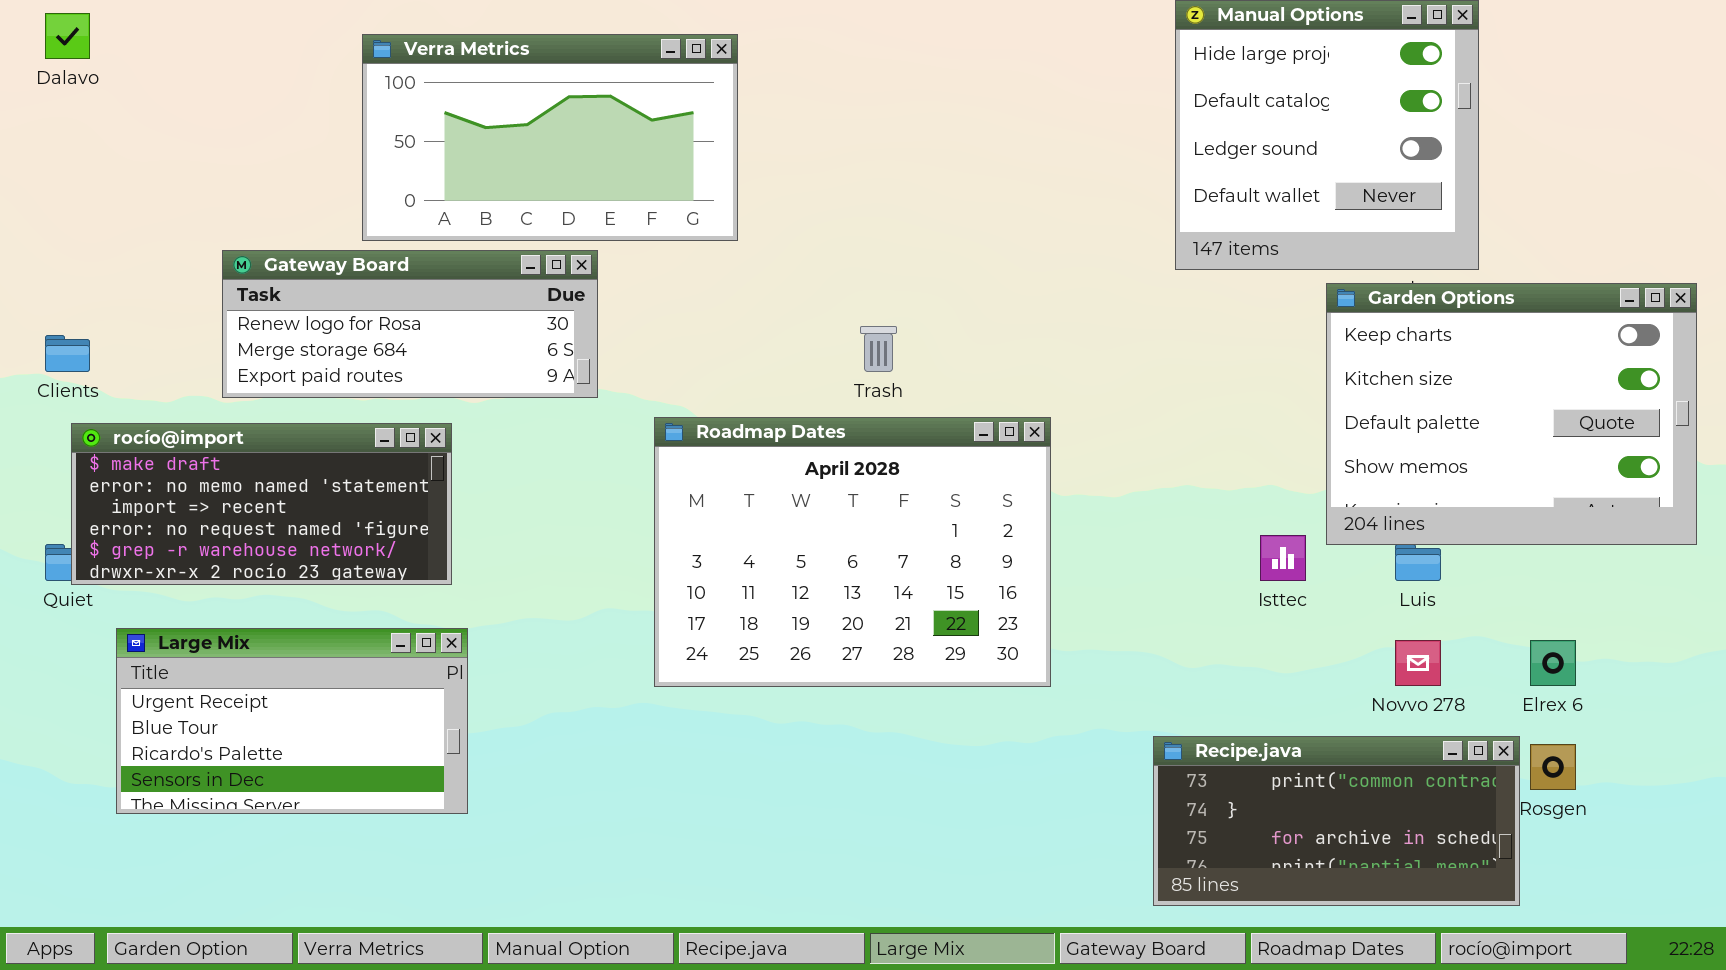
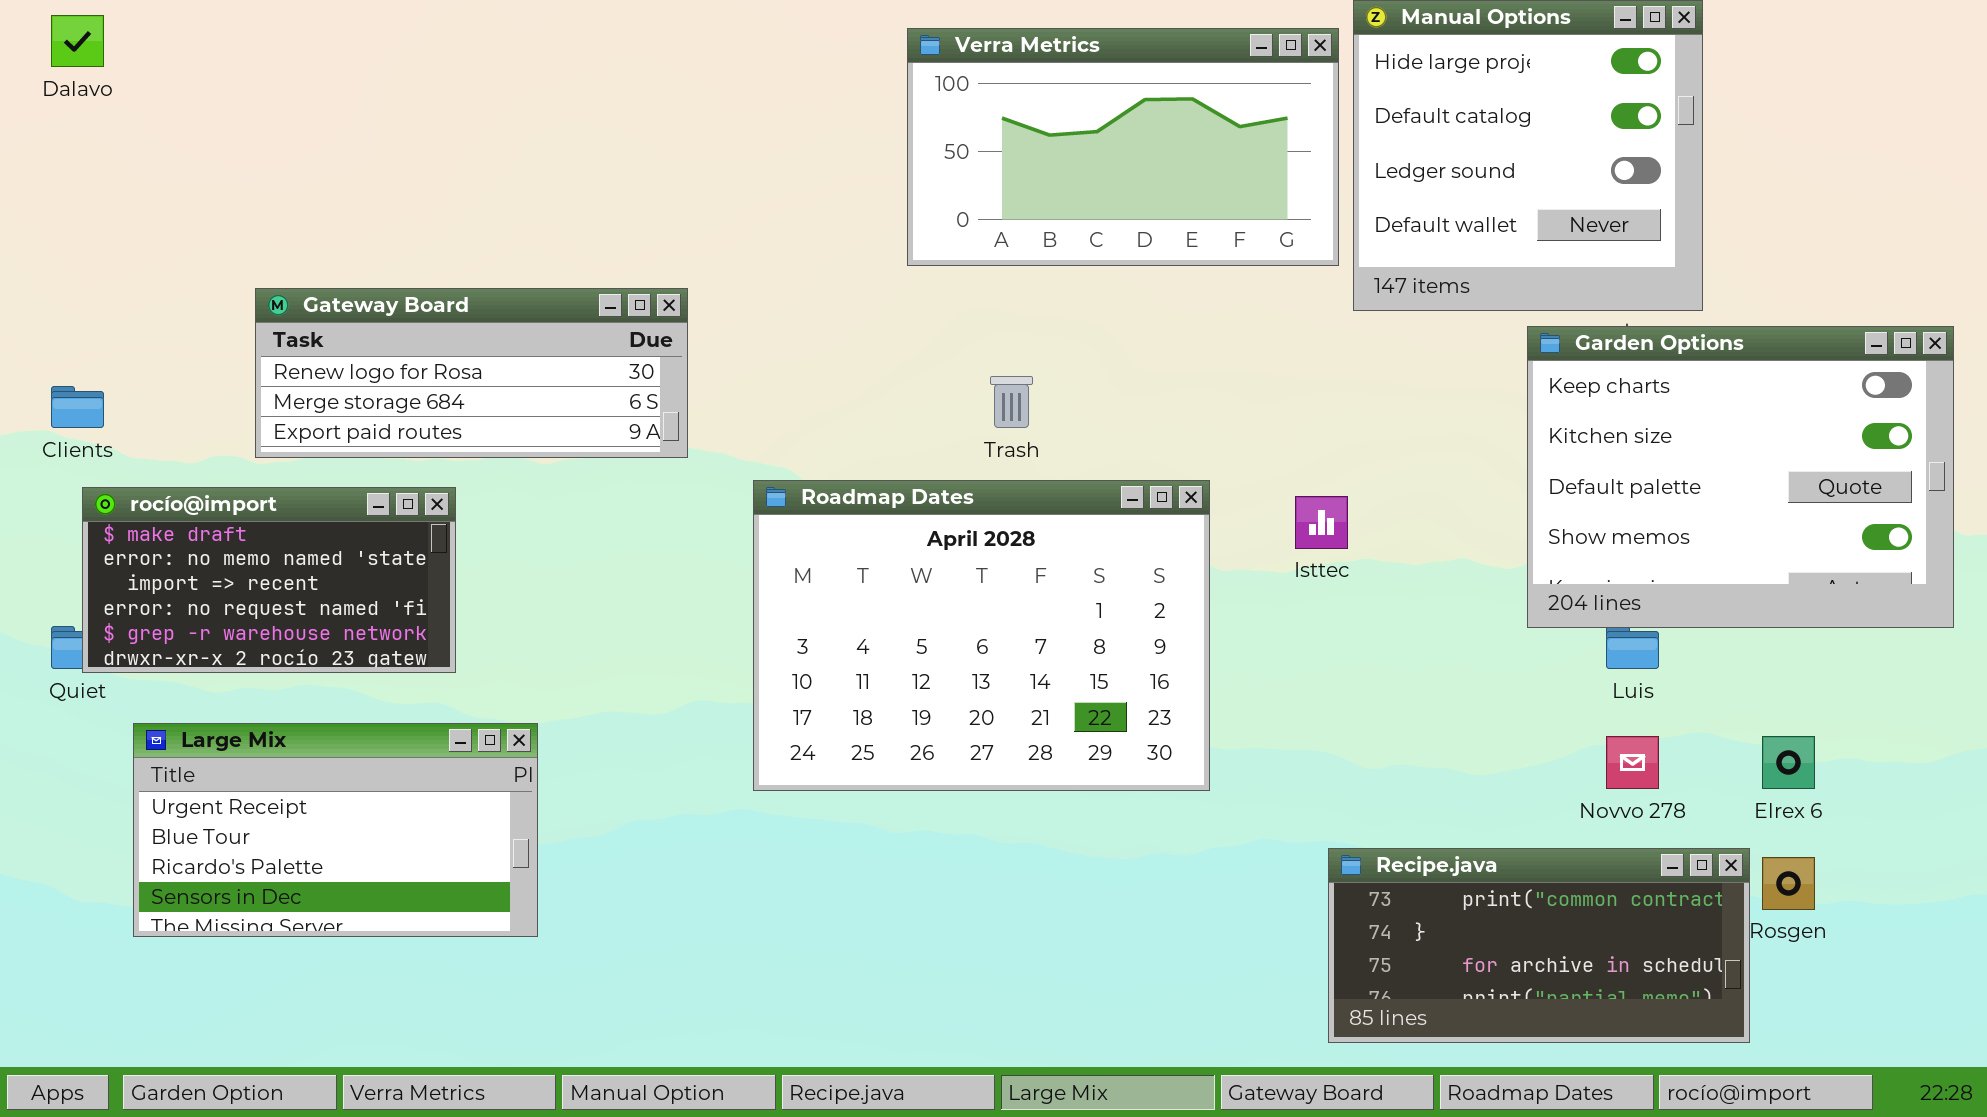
Verra Metrics: [362,34,738,241] -> [907,28,1339,266], moved
rocío@import: [71,423,452,585] -> [82,487,456,673], resized
Isttec: [1260,535,1306,581] -> [1295,496,1348,549], moved

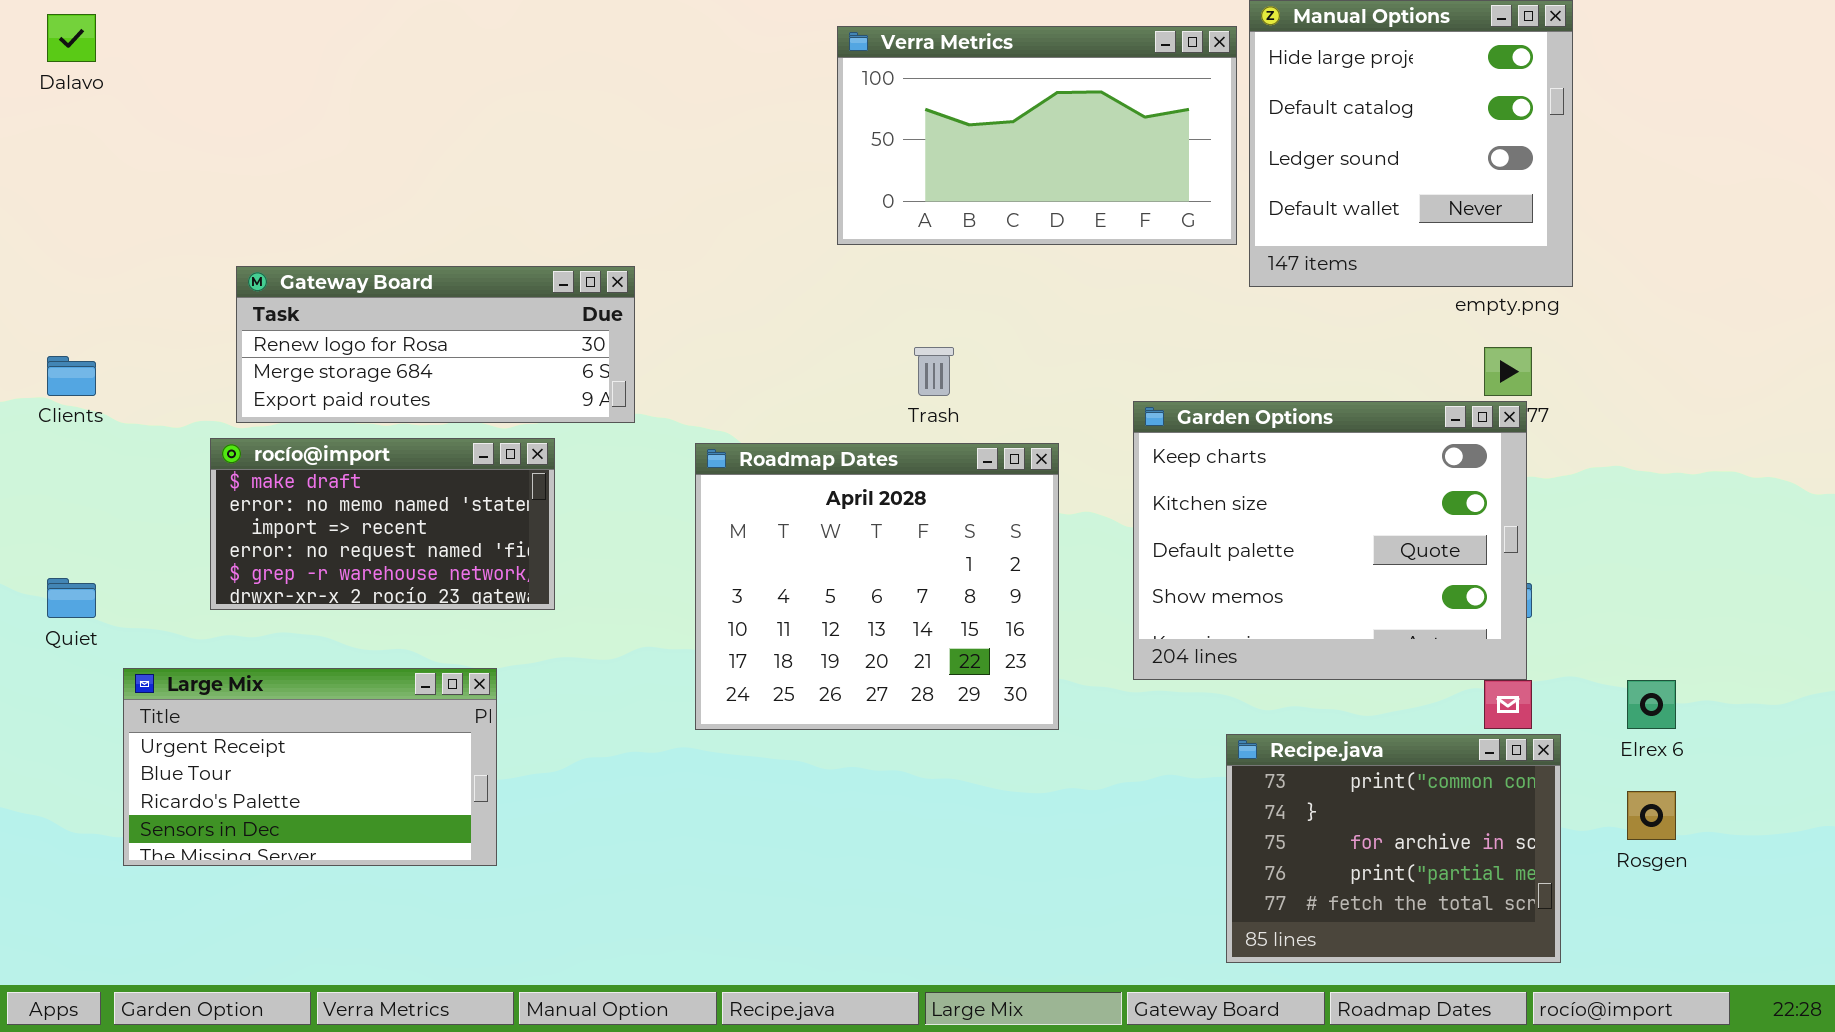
Garden Options: [1527,326,1954,628] -> [1133,401,1527,680], moved
Roadmap Dates: [753,480,1210,791] -> [695,443,1059,730], resized
rocío@import: [82,487,456,673] -> [210,438,555,610], moved
Recipe.java: [1328,848,1750,1043] -> [1226,734,1561,963], resized

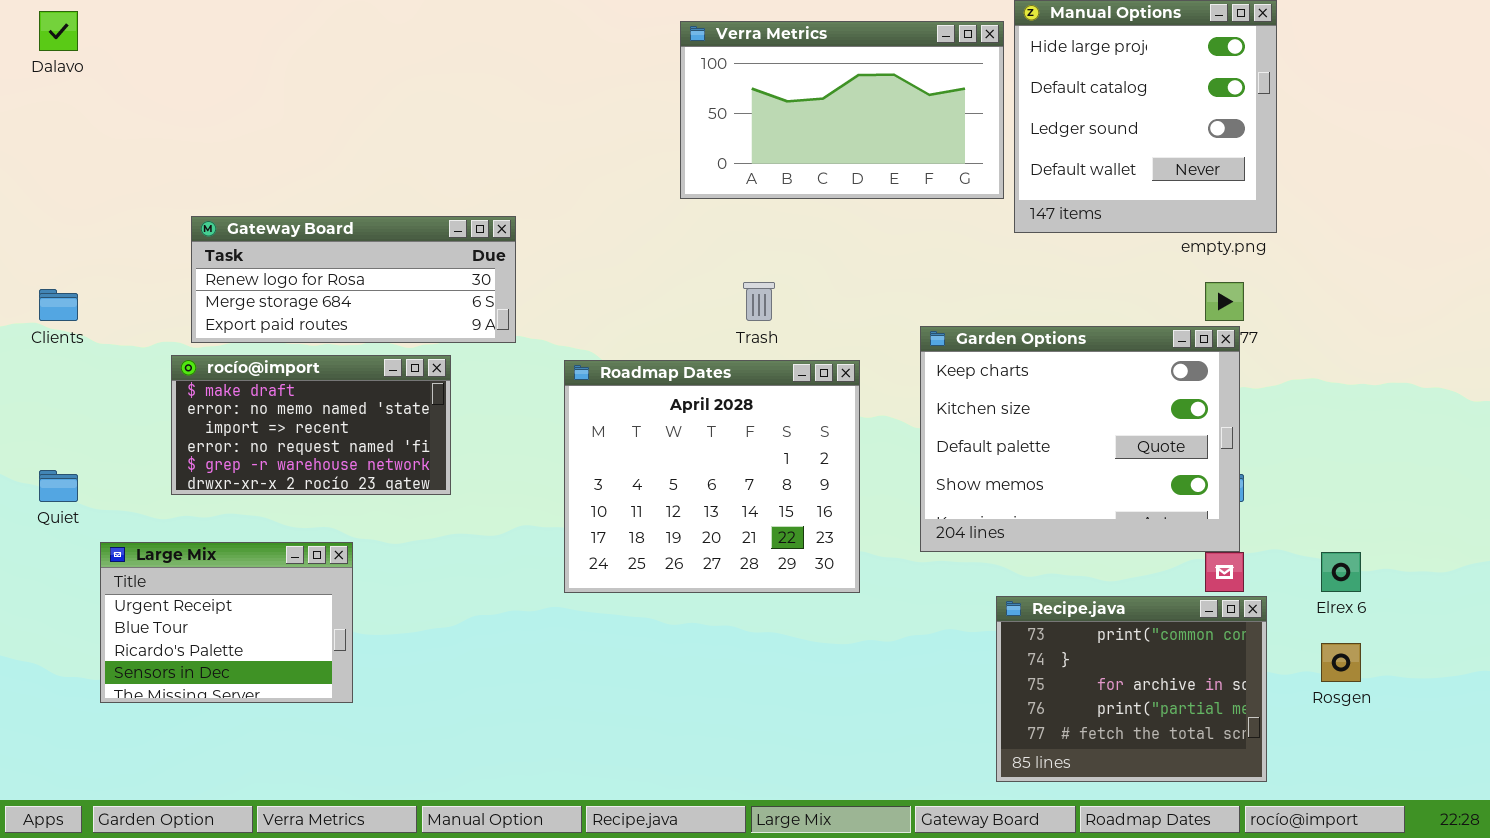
Large Mix: [123,668,497,866] -> [100,542,353,703], resized

